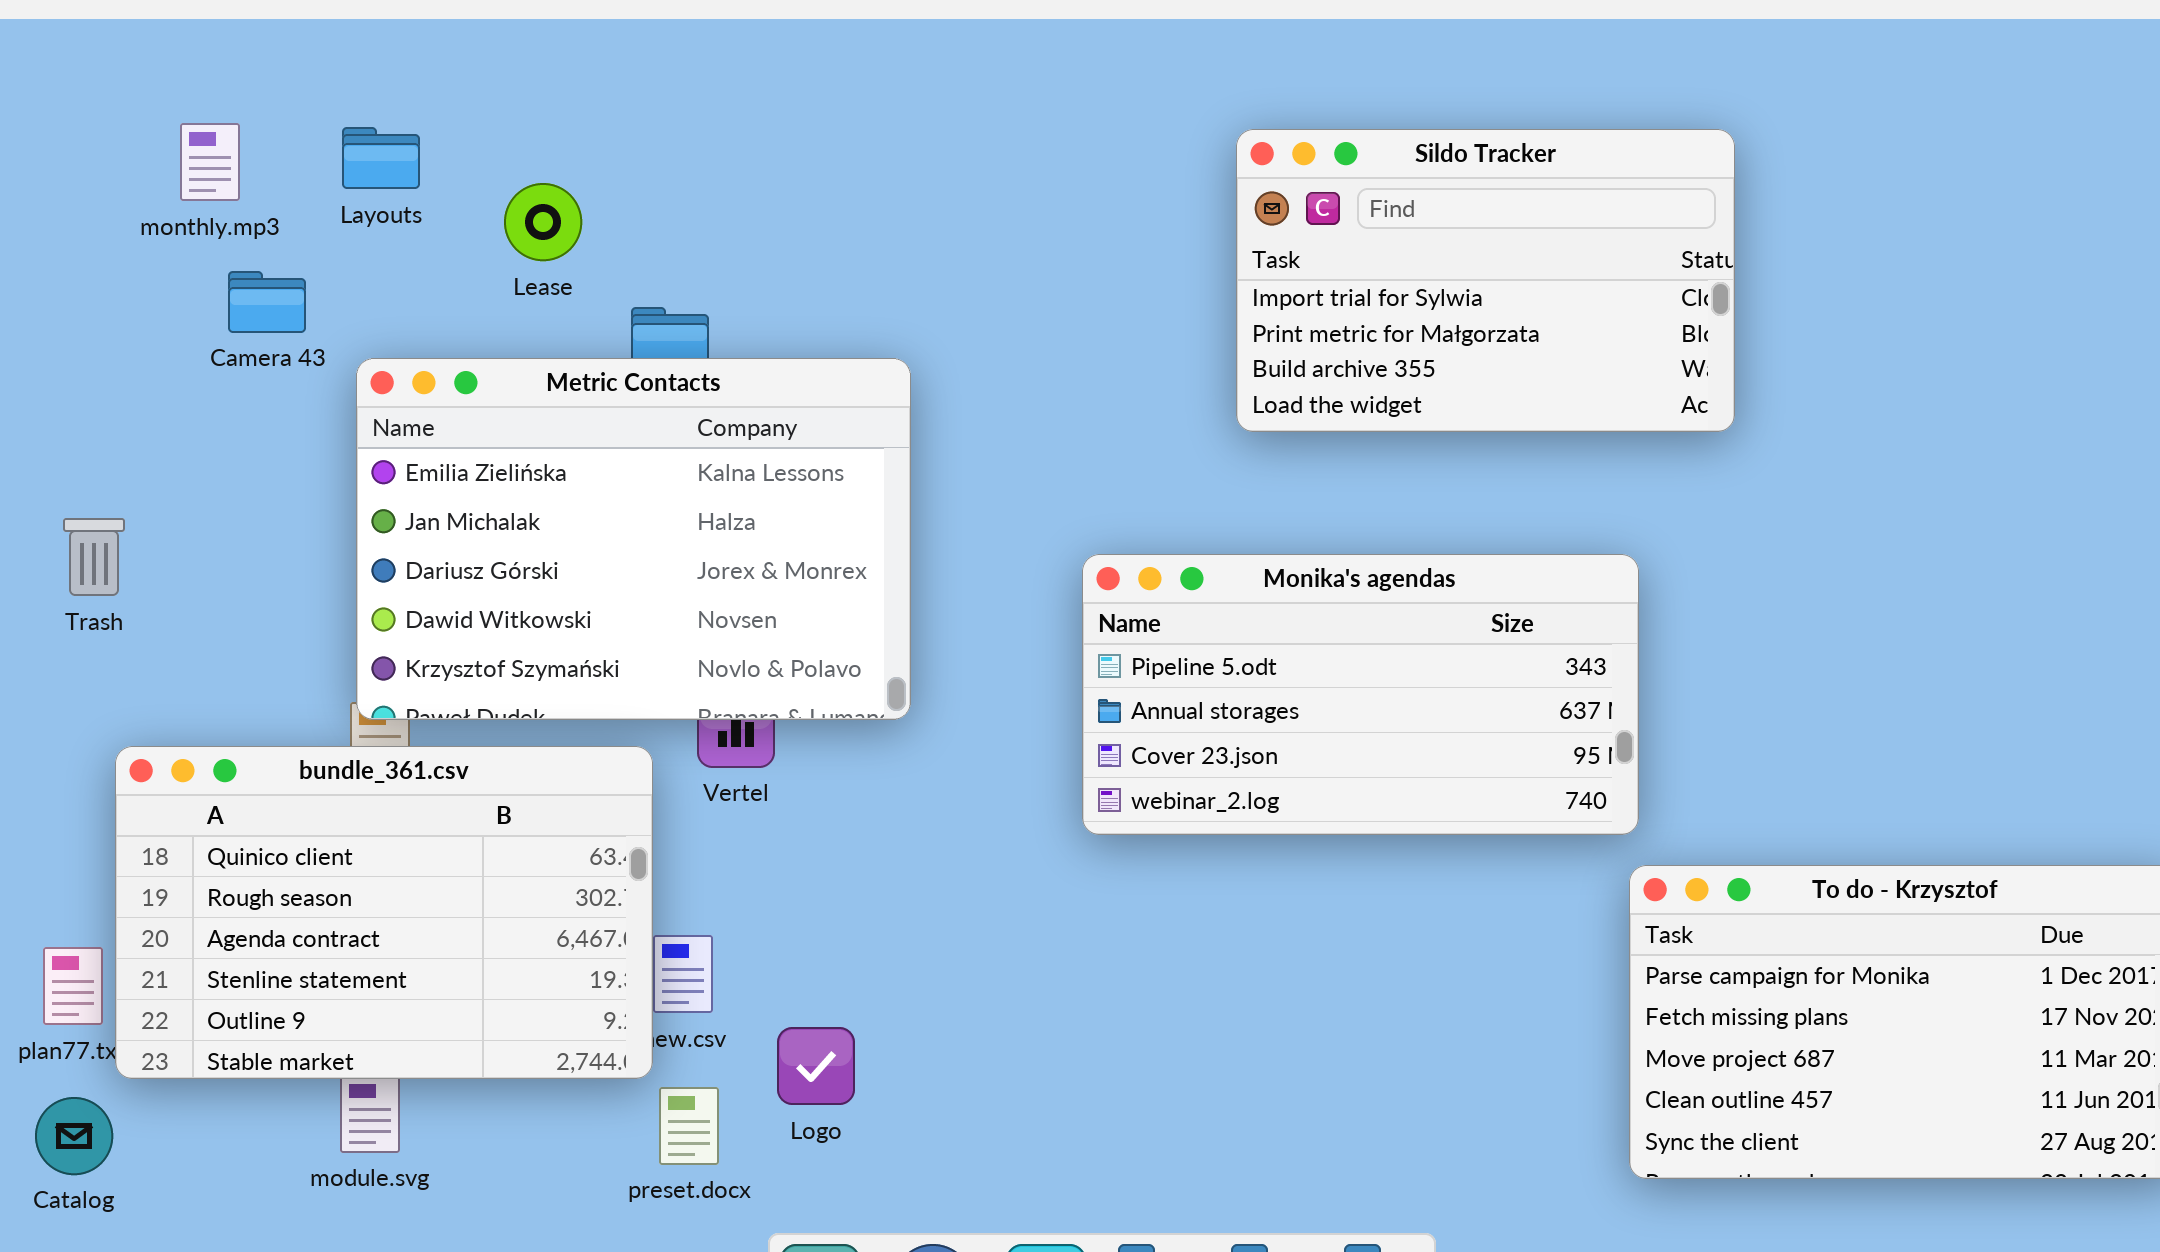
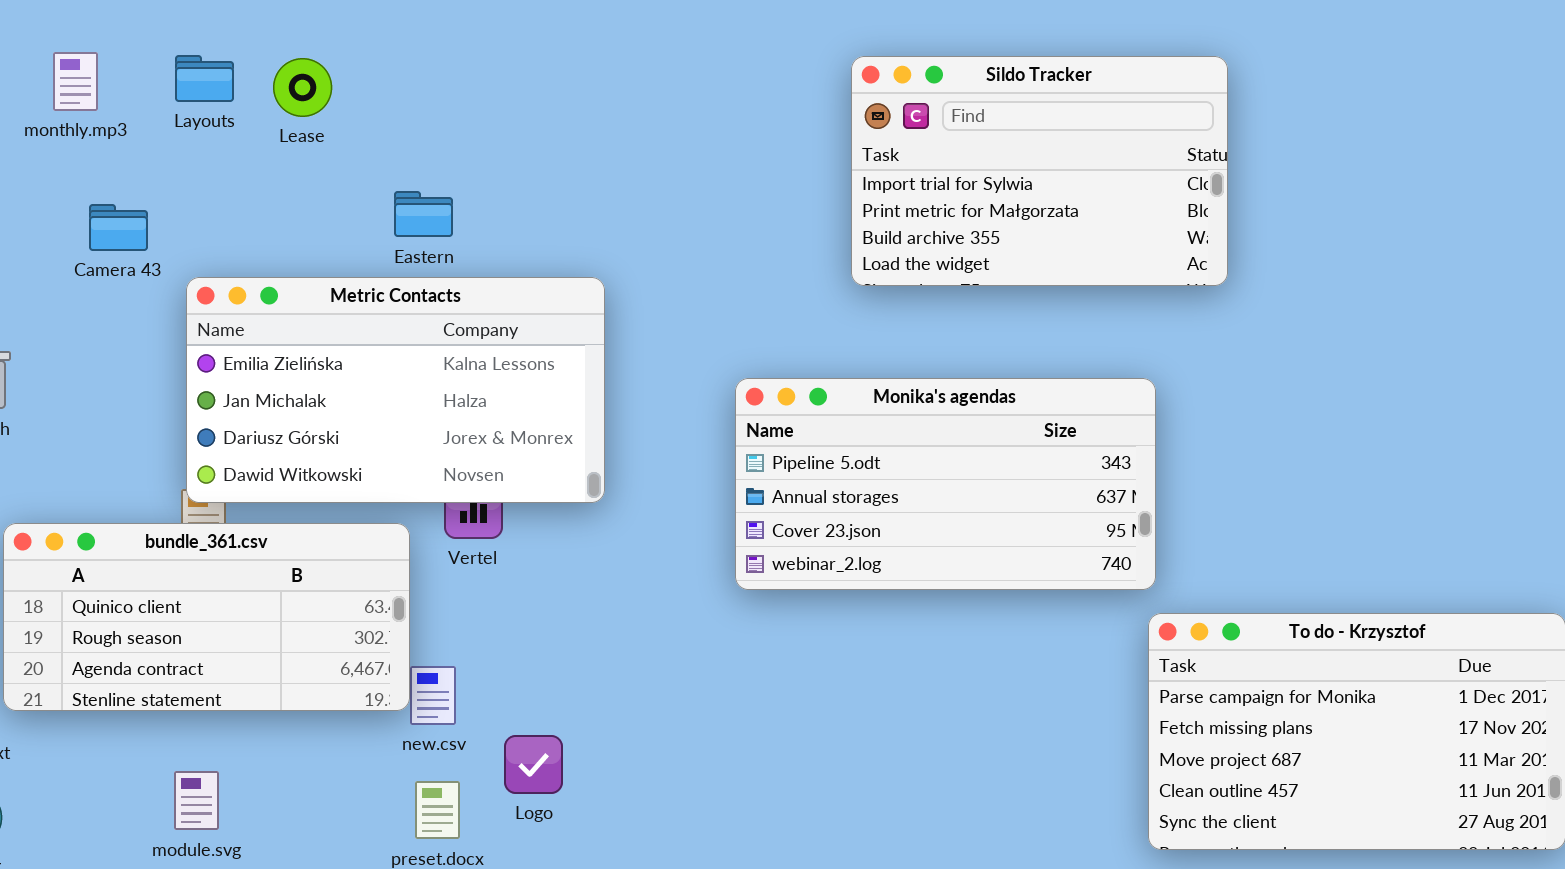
Lease: [504,183,582,261] -> [273,58,332,117], moved
Camera 43: [228,271,306,333] -> [89,204,148,251], moved
Metric Contacts: [356,358,911,720] -> [186,277,605,503], resized
bundle_361.csv: [115,746,653,1079] -> [3,523,410,711], resized

